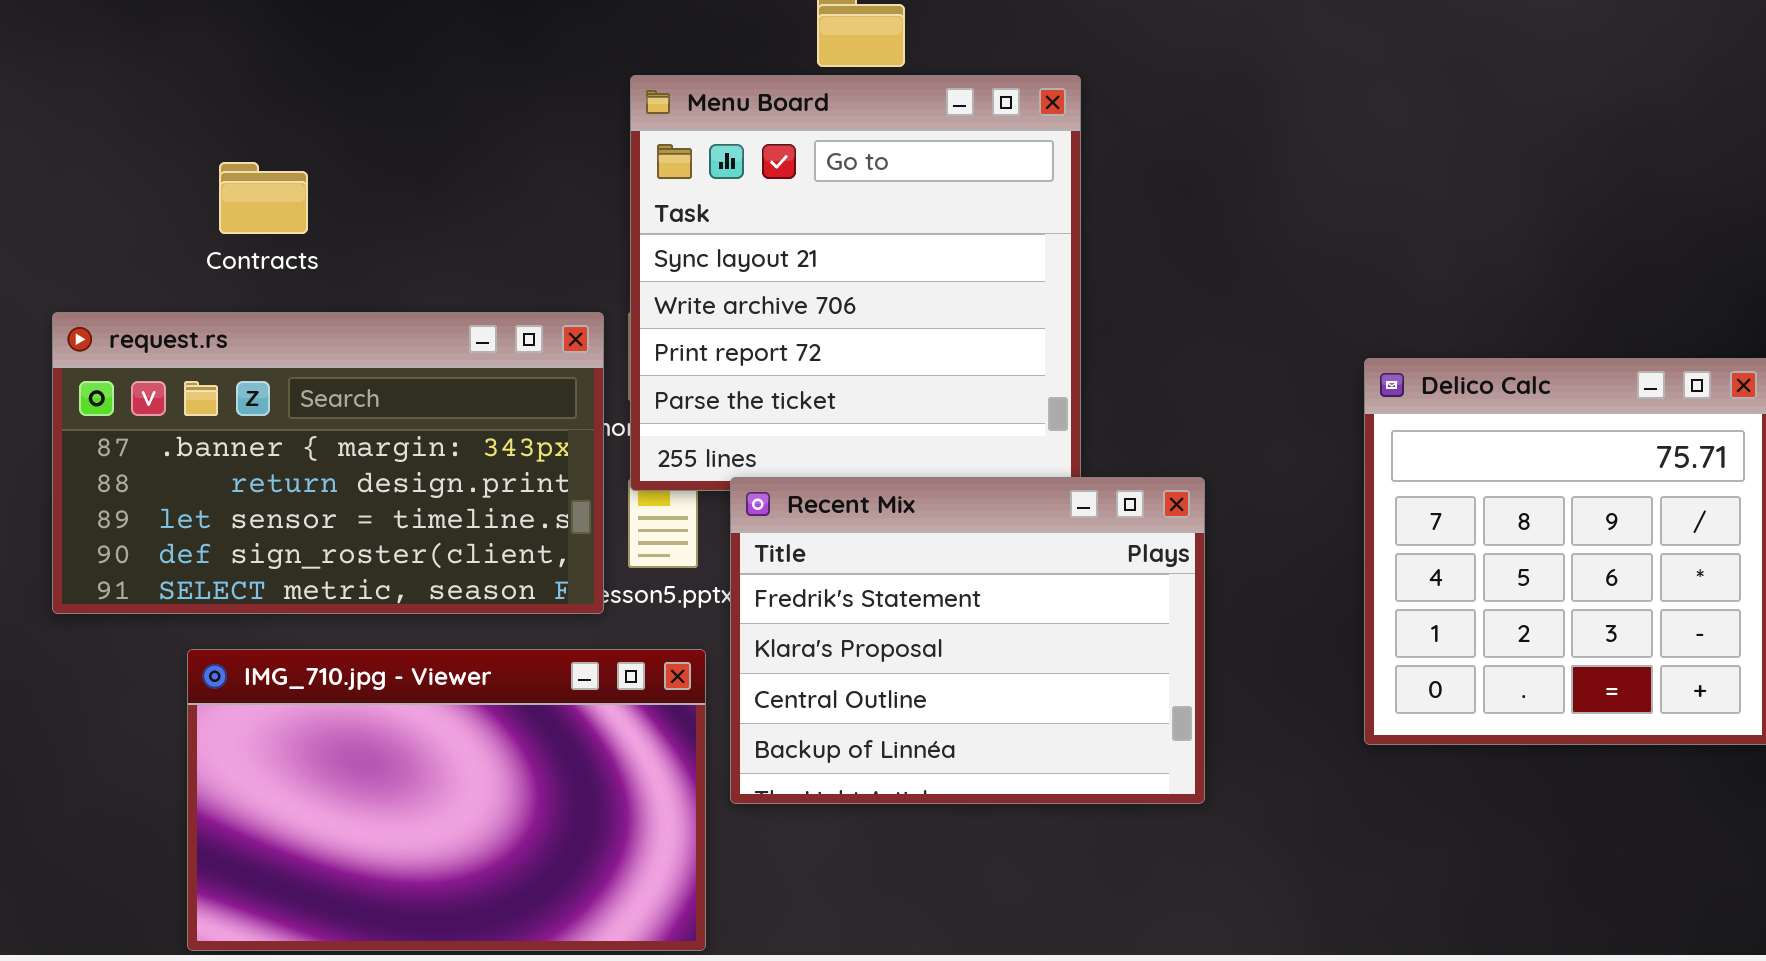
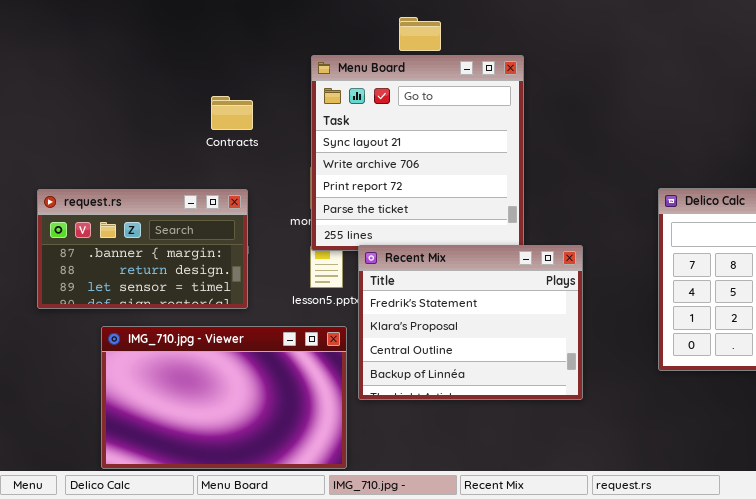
Contracts: [219,162,308,234] -> [211,96,253,130], moved
request.rs: [52,312,604,614] -> [37,189,248,309], resized

